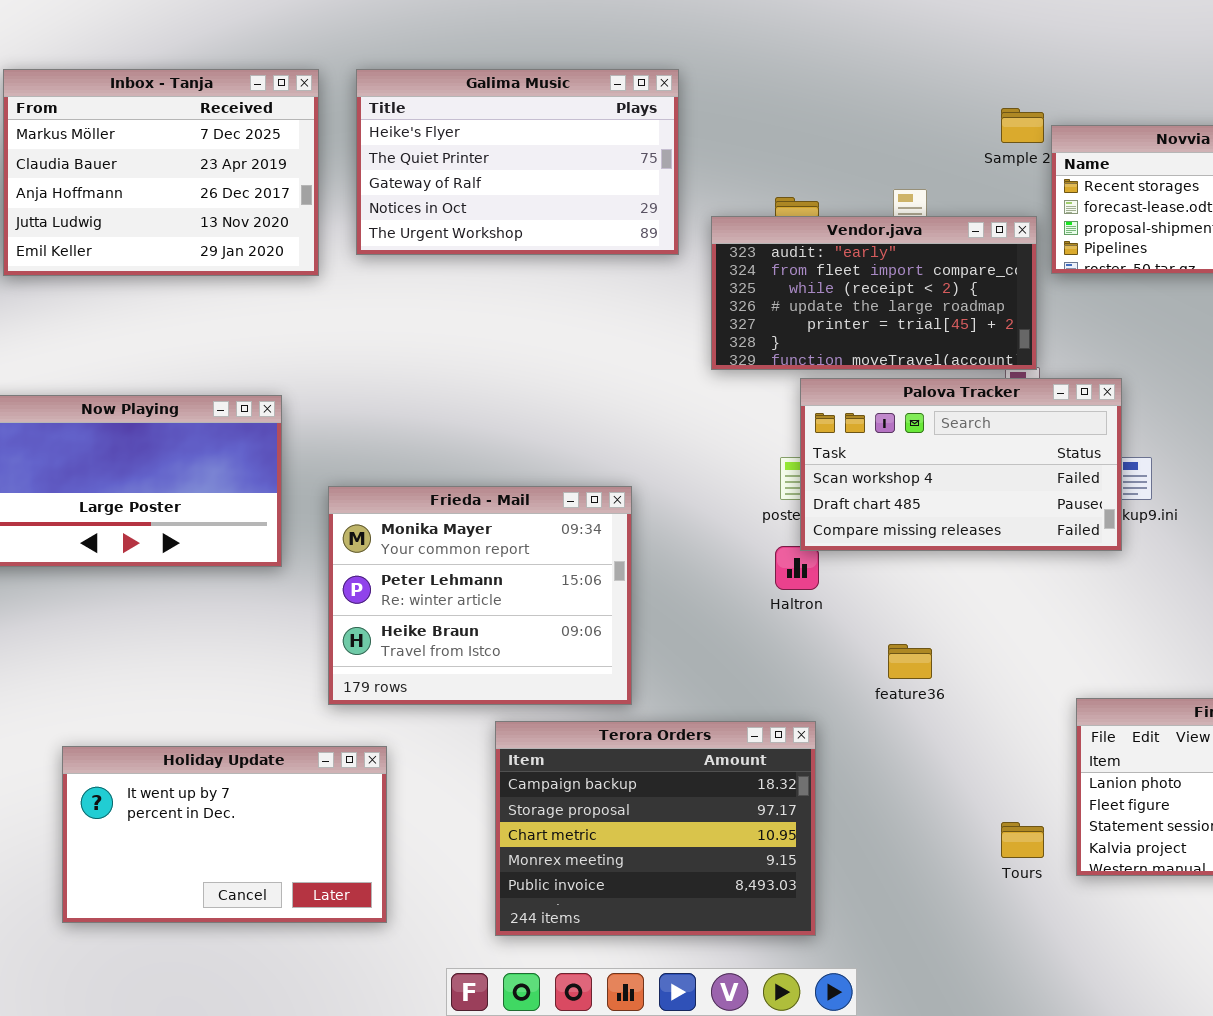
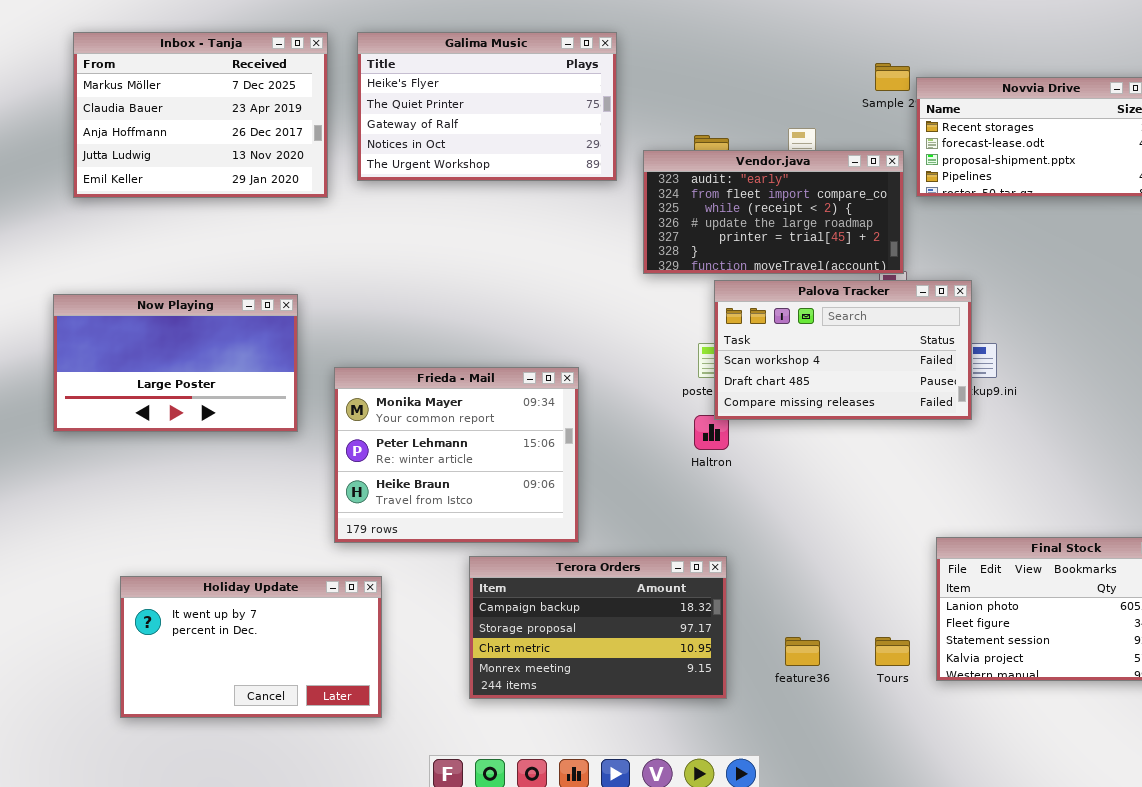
feature36: [888,644,932,679] -> [785,637,820,666], moved
Terora Orders: [495,721,816,936] -> [469,556,727,699], resized

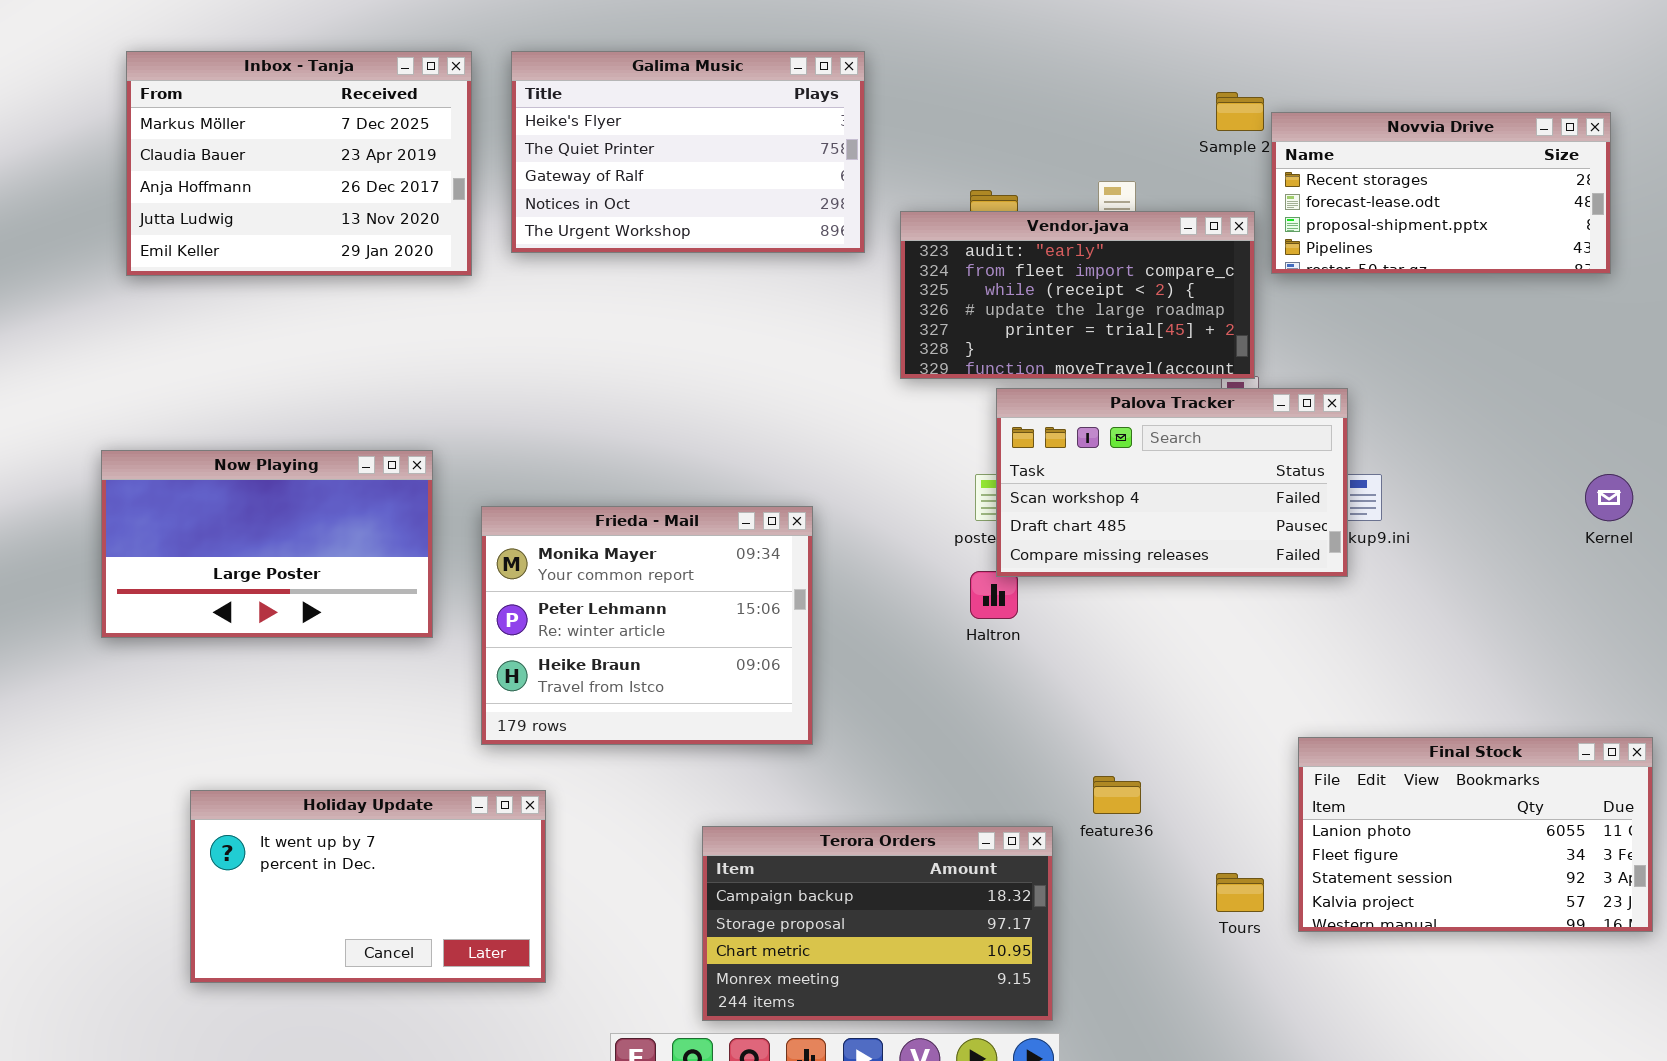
Now Playing: [53,294,298,432] -> [101,450,433,638], moved
Terora Orders: [469,556,727,699] -> [702,826,1053,1021], moved
feature36: [785,637,820,666] -> [1093,776,1141,814], moved

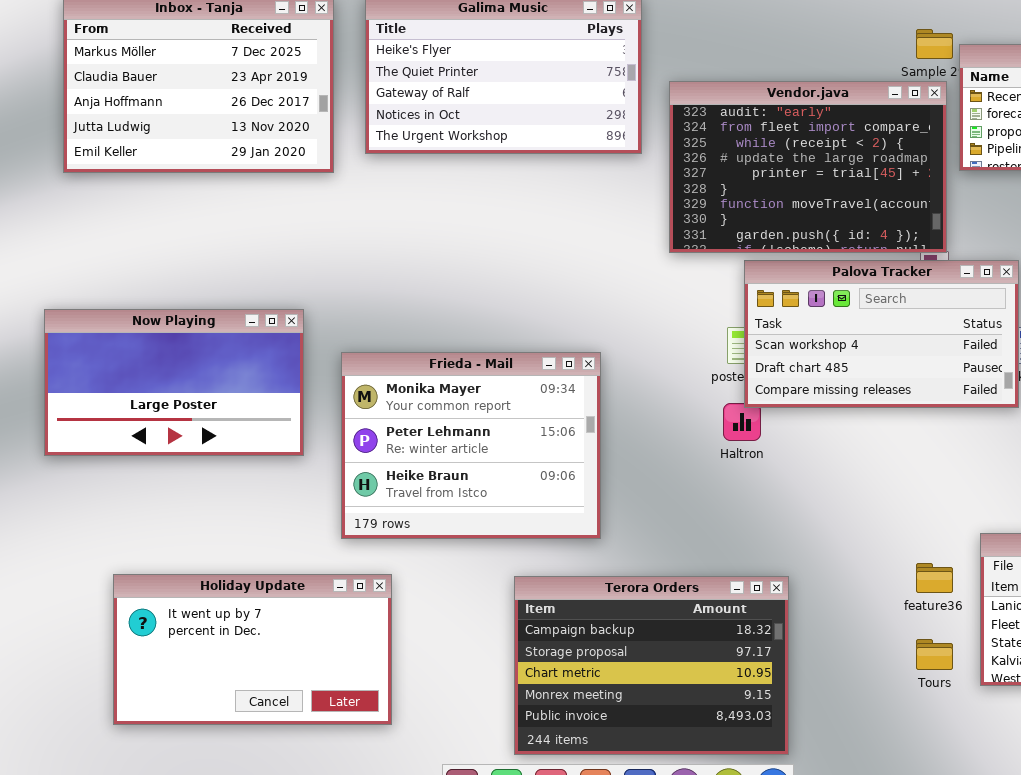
Vendor.java: [900,211,1255,379] -> [669,81,947,253], resized
feature36: [1093,776,1141,814] -> [916,563,953,593], moved
Terora Orders: [702,826,1053,1021] -> [514,576,789,755], resized

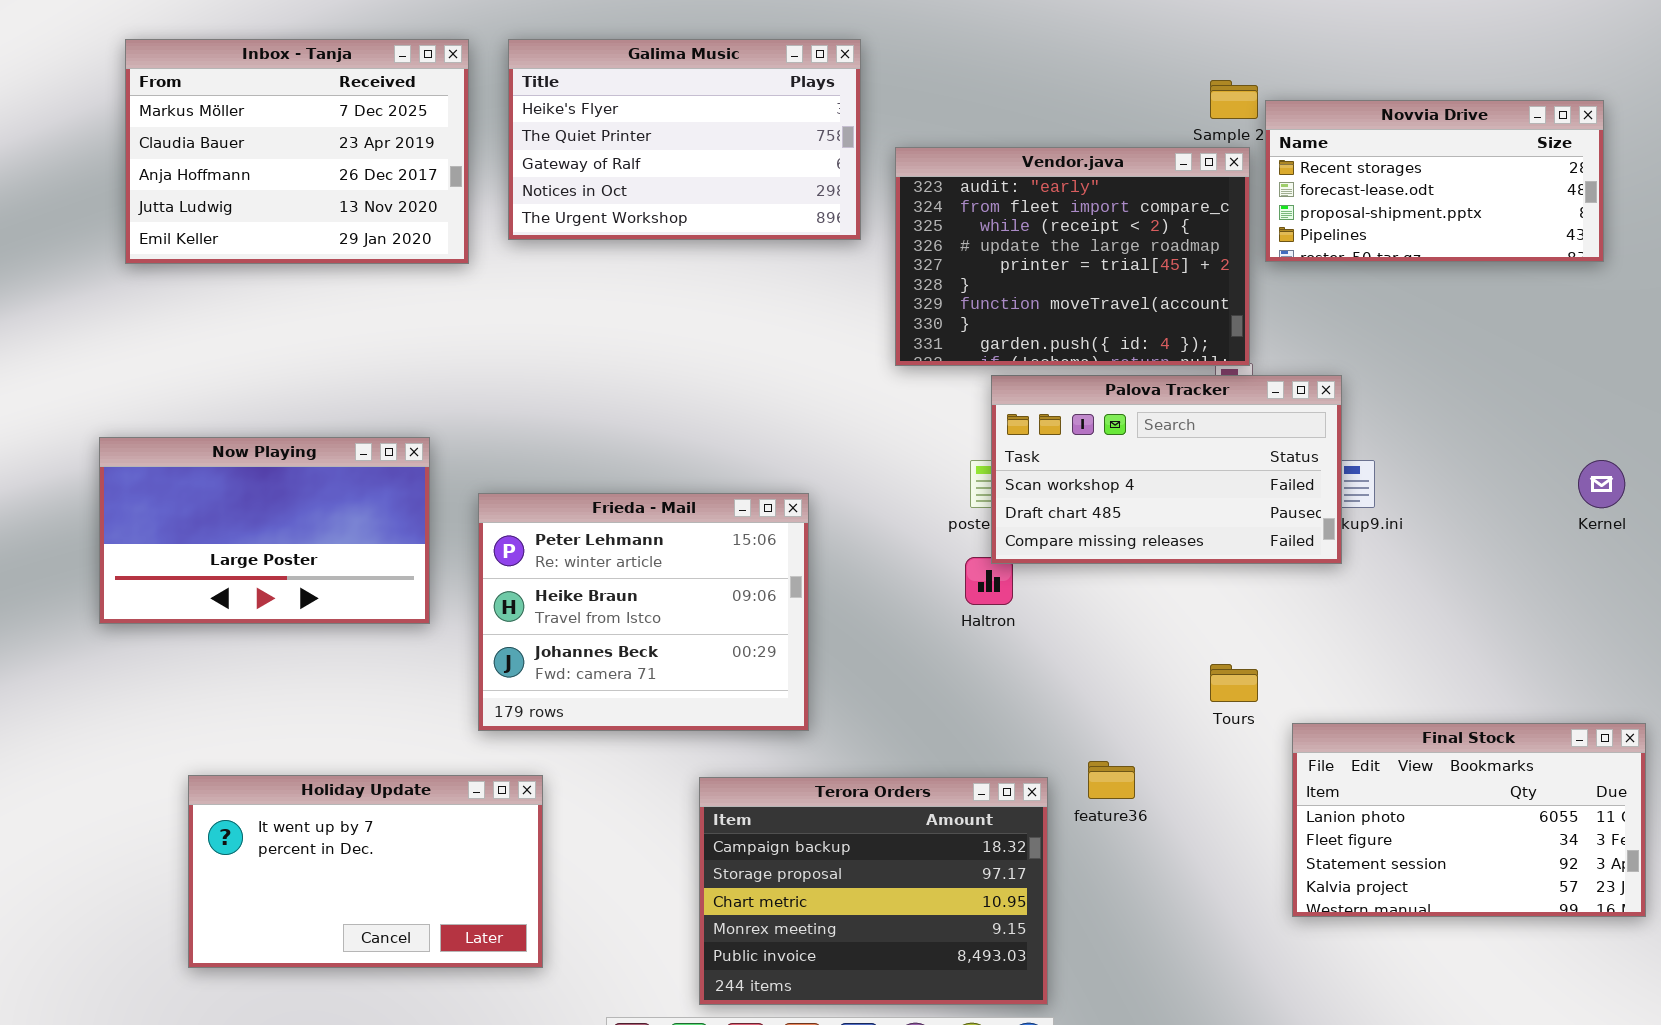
Frieda - Mail: [341,352,601,539] -> [478,493,809,731], scrolled down 1 row
feature36: [916,563,953,593] -> [1088,761,1135,799], moved
Tours: [916,639,953,670] -> [1210,664,1258,702], moved

